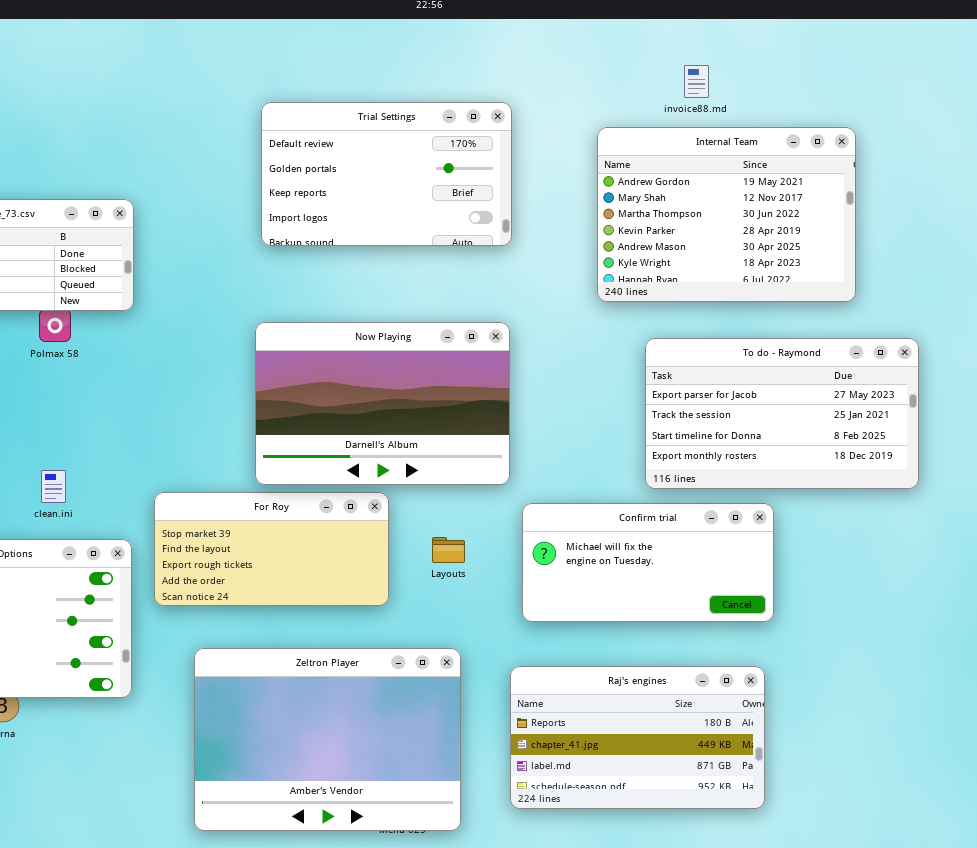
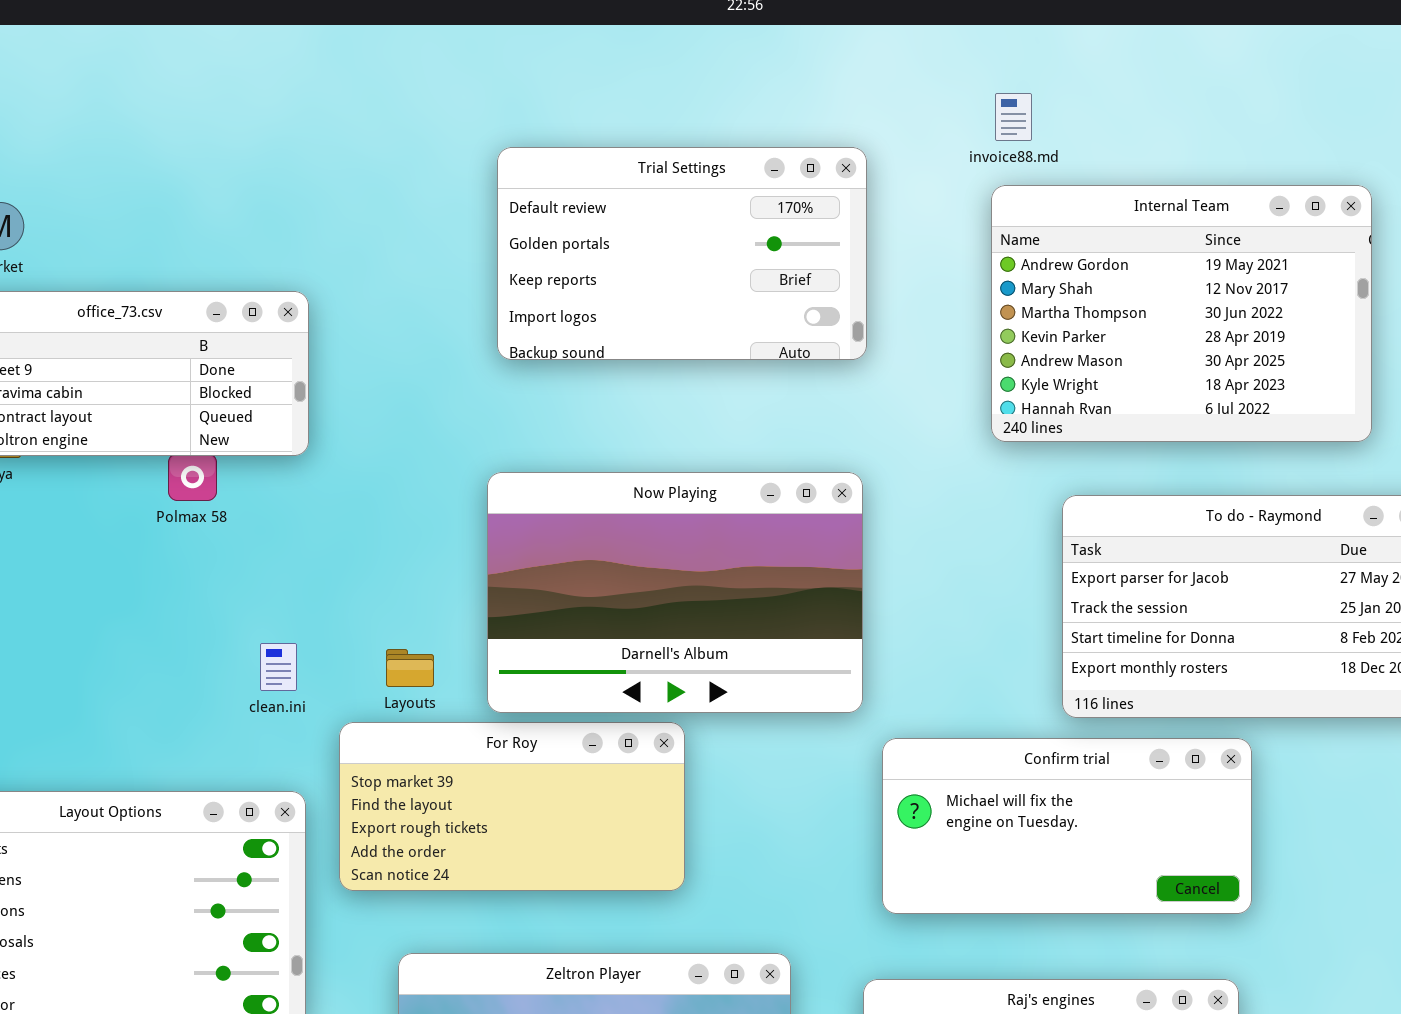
invoice88.md: [684,65,709,98] -> [995,93,1032,141], moved
clean.ini: [41,470,66,503] -> [260,643,297,691], moved
Layouts: [432,537,465,563] -> [386,649,434,687], moved

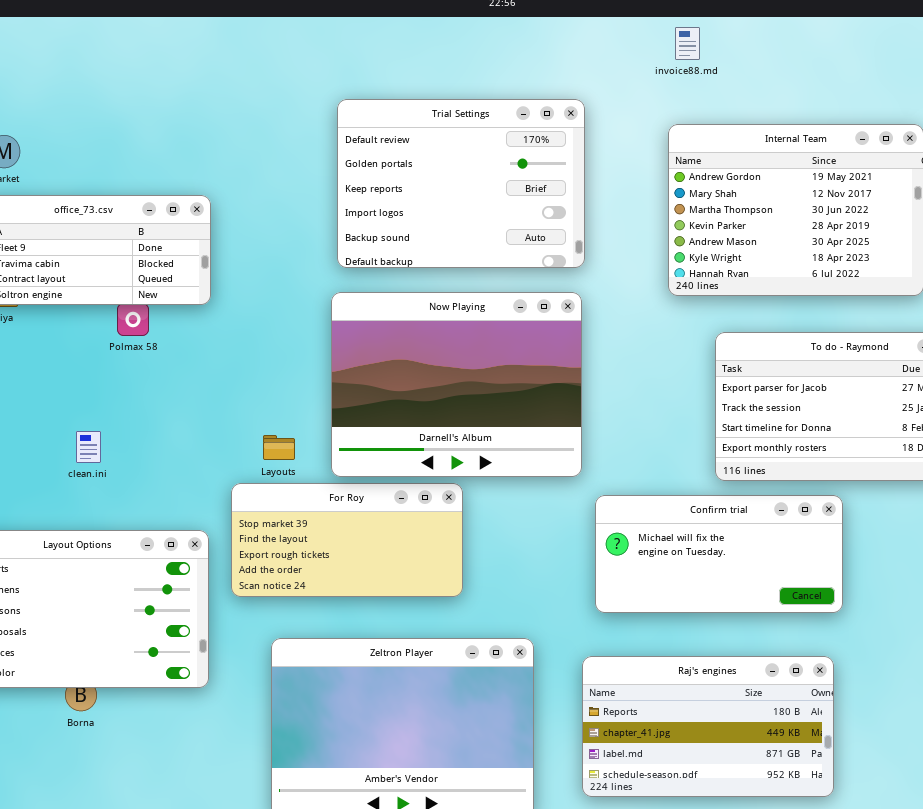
invoice88.md: [995,93,1032,141] -> [675,27,700,60], moved
Trial Settings: [497,147,867,360] -> [337,99,585,268], resized
Now Playing: [487,472,863,713] -> [331,292,582,477], resized
clean.ini: [260,643,297,691] -> [76,431,101,463], moved

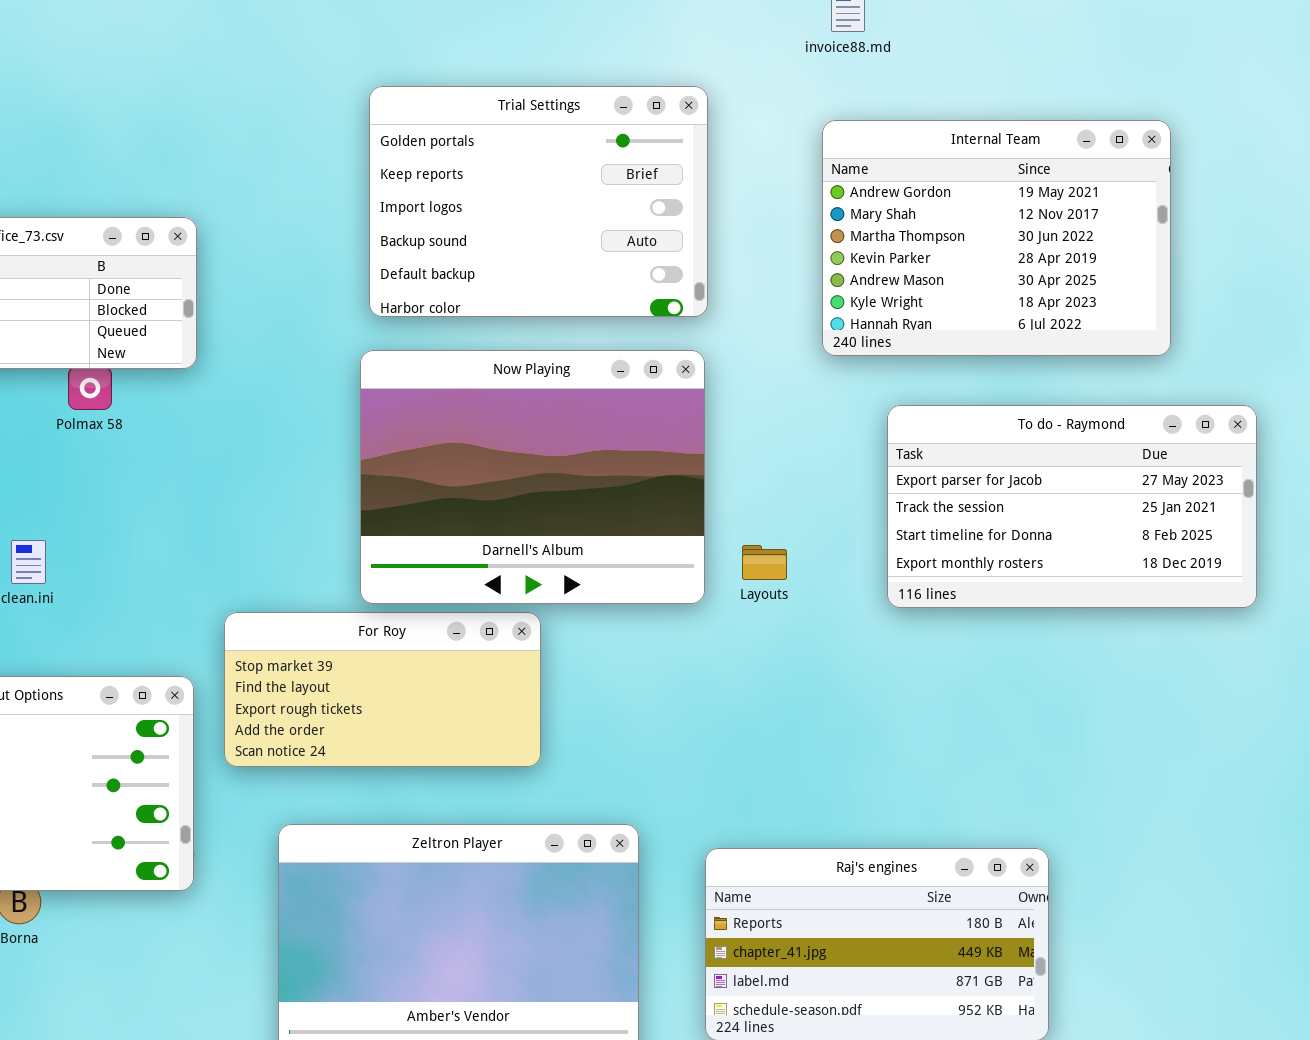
Trial Settings: [337,99,585,268] -> [369,86,708,317], scrolled down 1 row
Layouts: [263,435,295,460] -> [742,545,787,580], moved
Confirm trial: [595,495,843,613] -> none, closed

